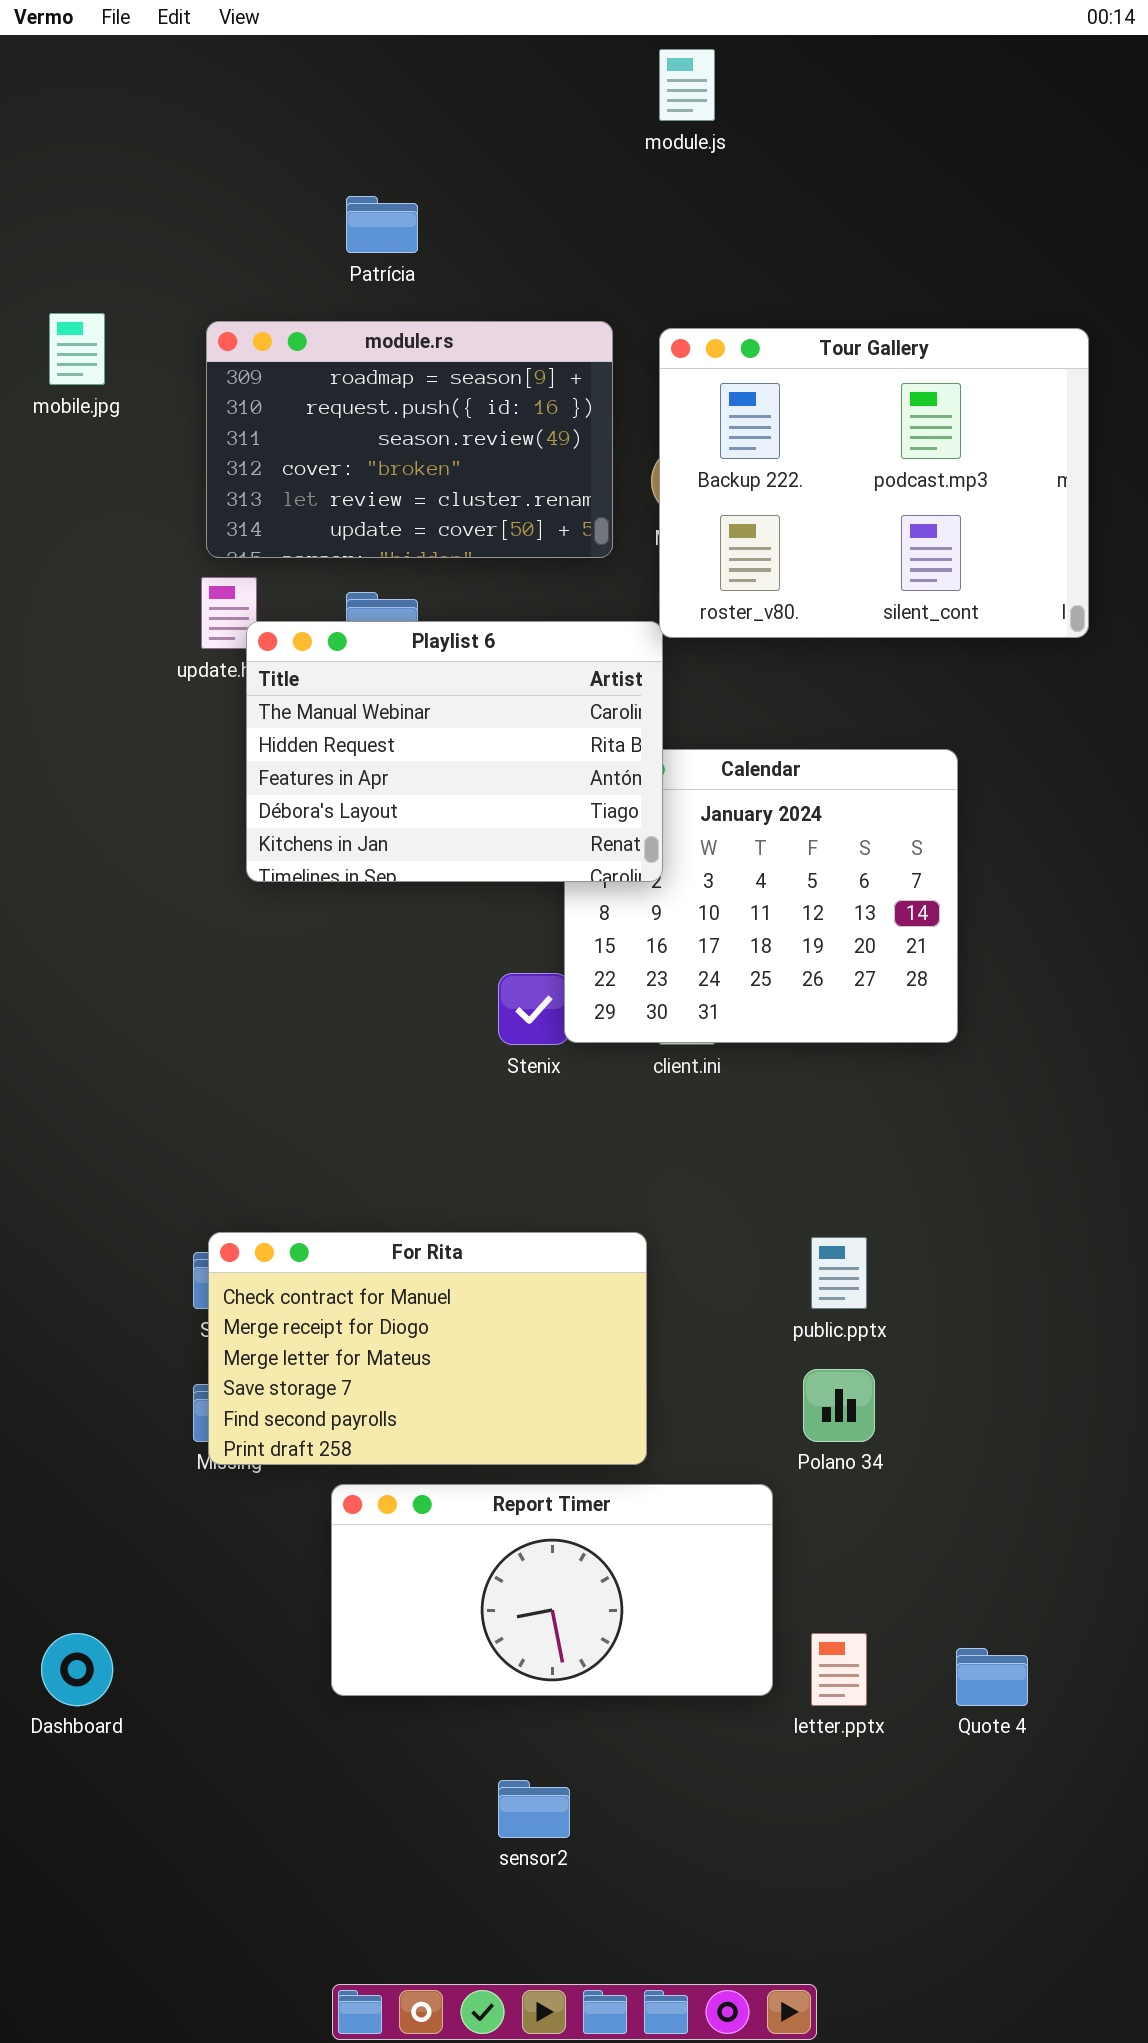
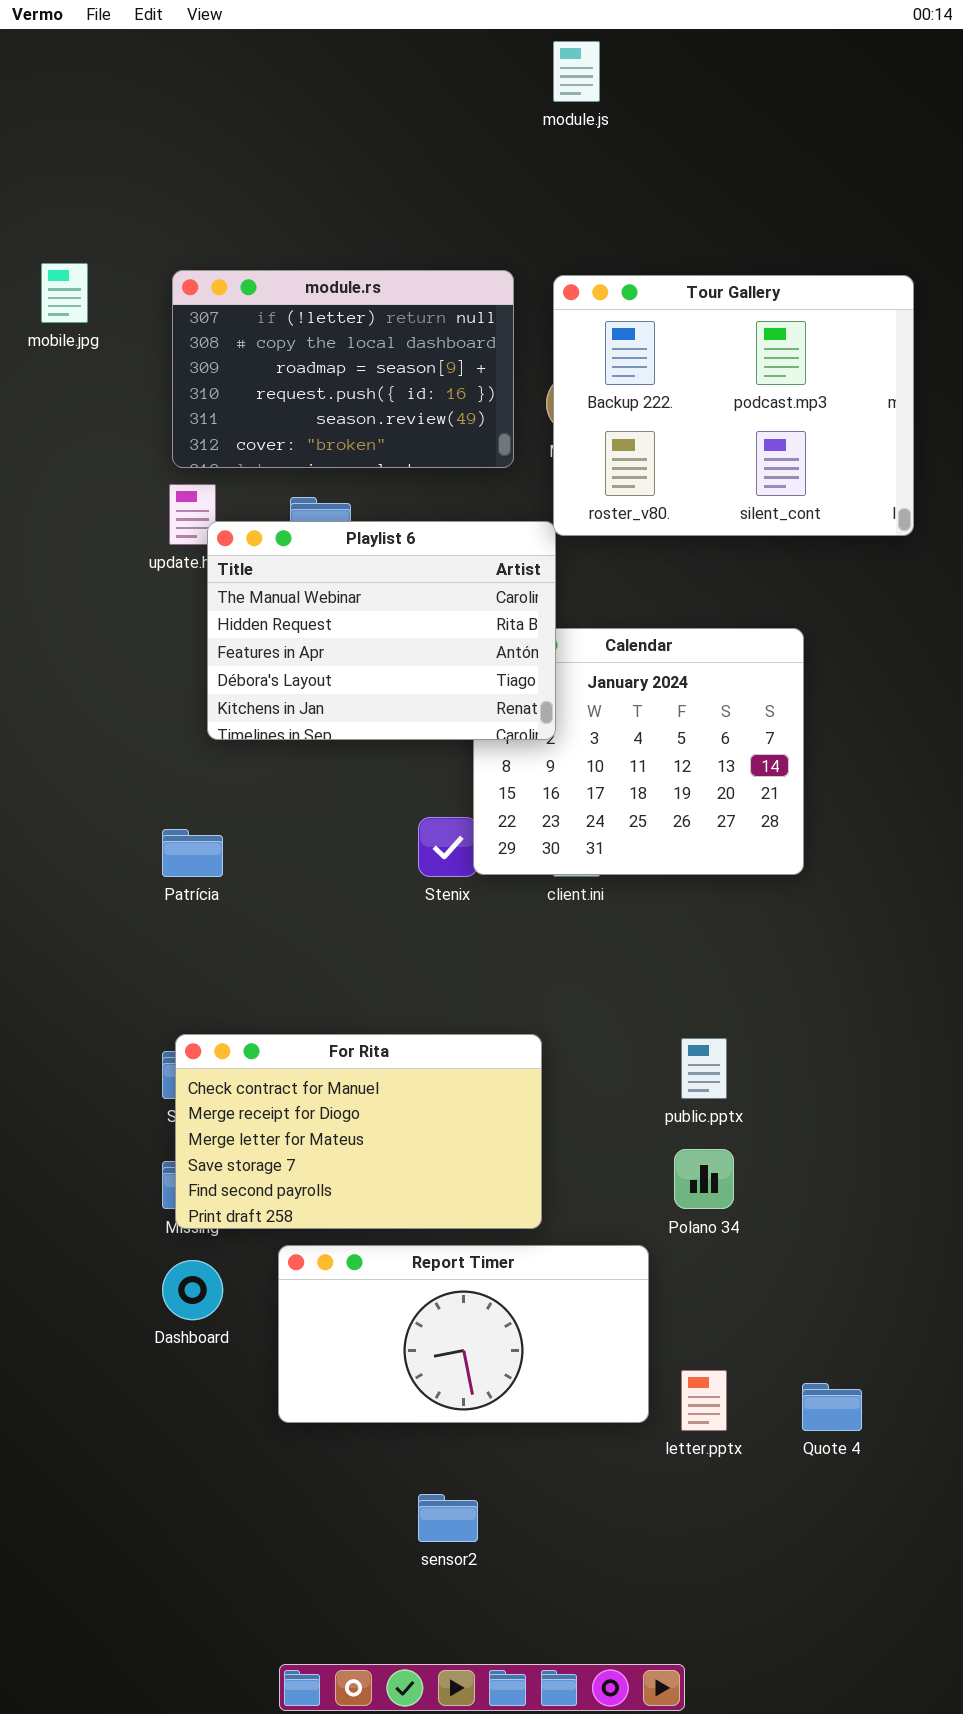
Patrícia: [346,196,418,253] -> [162,829,223,877], moved
module.rs: [206,321,613,558] -> [172,270,514,468], scrolled up 2 rows
Dashboard: [41,1633,113,1706] -> [162,1260,223,1320], moved

